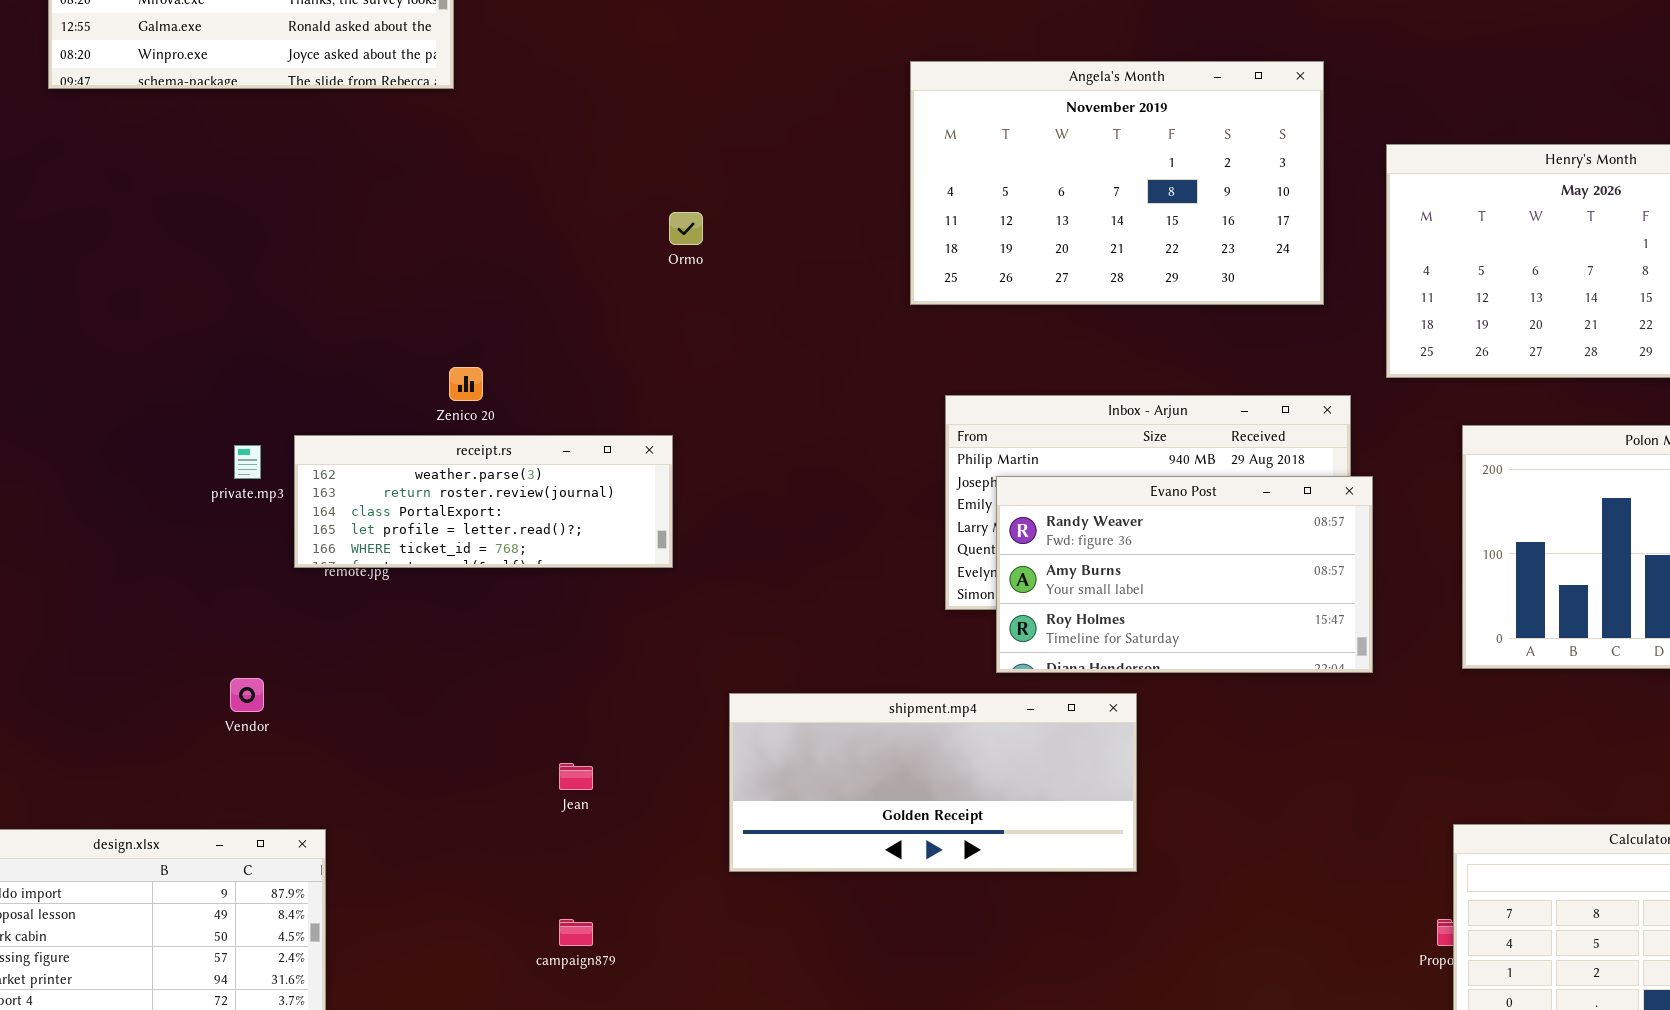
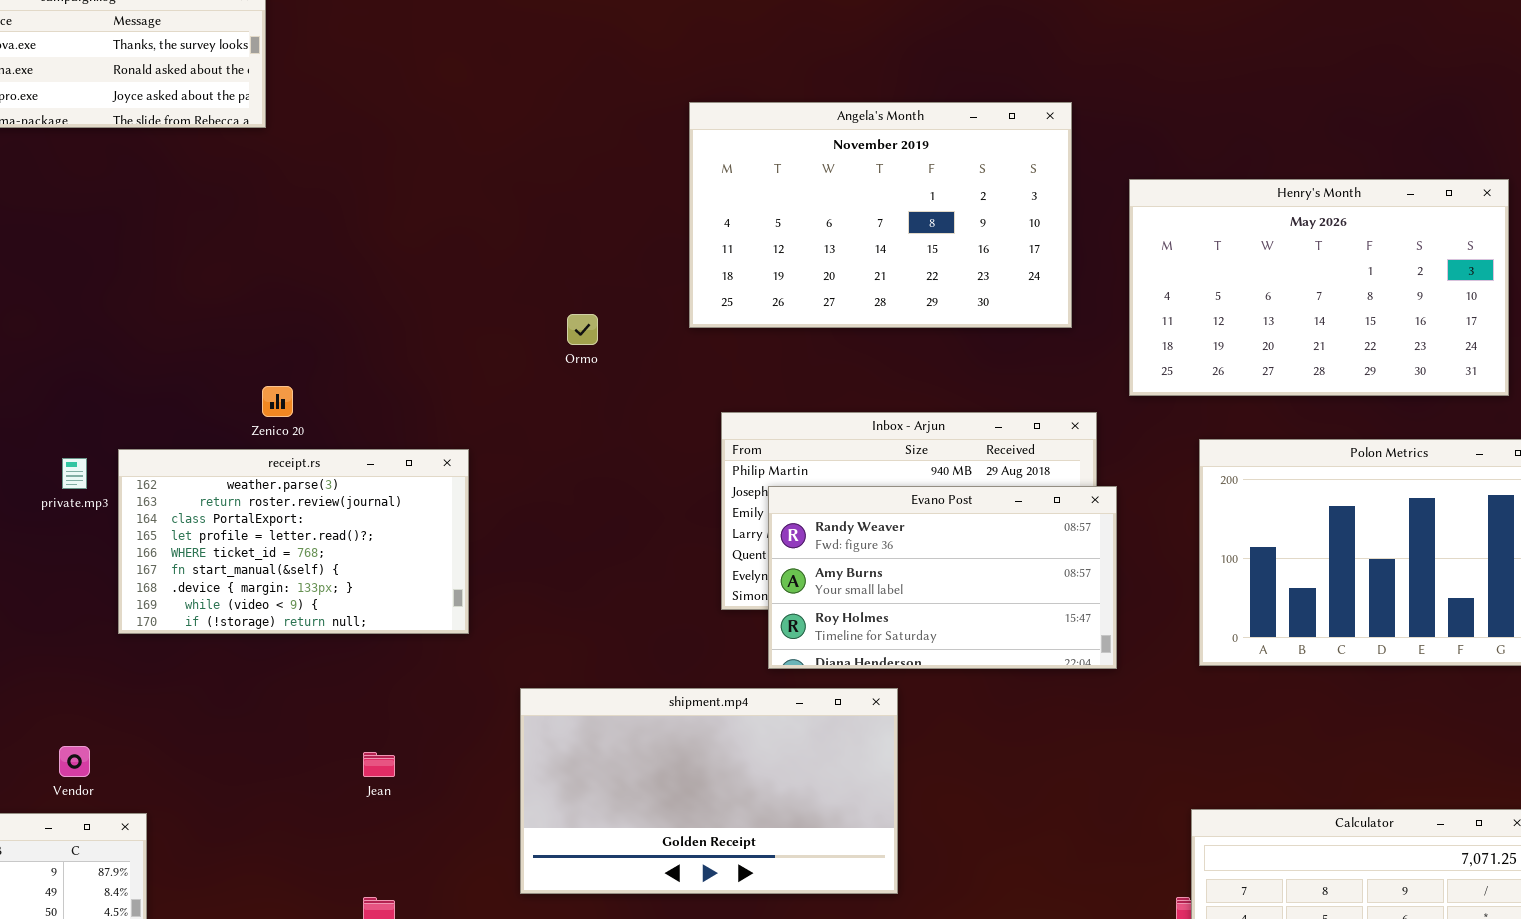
Ormo: [669,212,703,245] -> [567,314,598,345], moved
receipt.rs: [294,435,673,568] -> [118,449,469,634], resized
Vendor: [230,678,264,712] -> [59,746,90,777], moved
shipment.mp4: [729,693,1137,872] -> [520,688,898,894], resized

